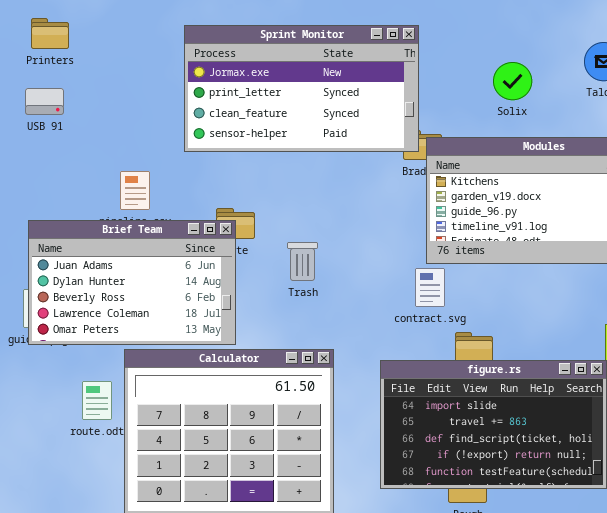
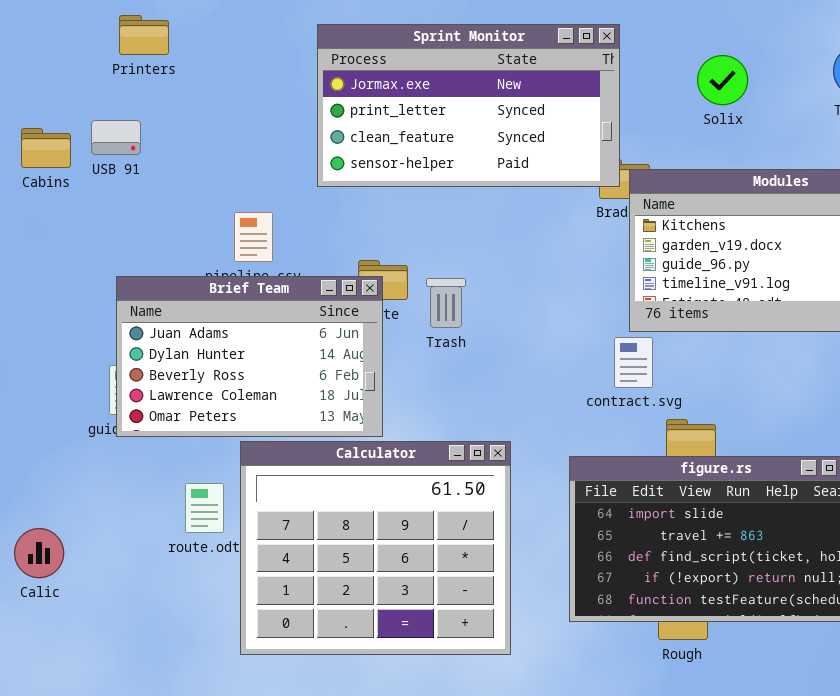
Solix: [493,62,532,100] -> [697,55,748,105], moved
USB 91: [25,88,64,115] -> [91,120,141,155], moved
Trash: [287,242,318,281] -> [426,278,466,328], moved

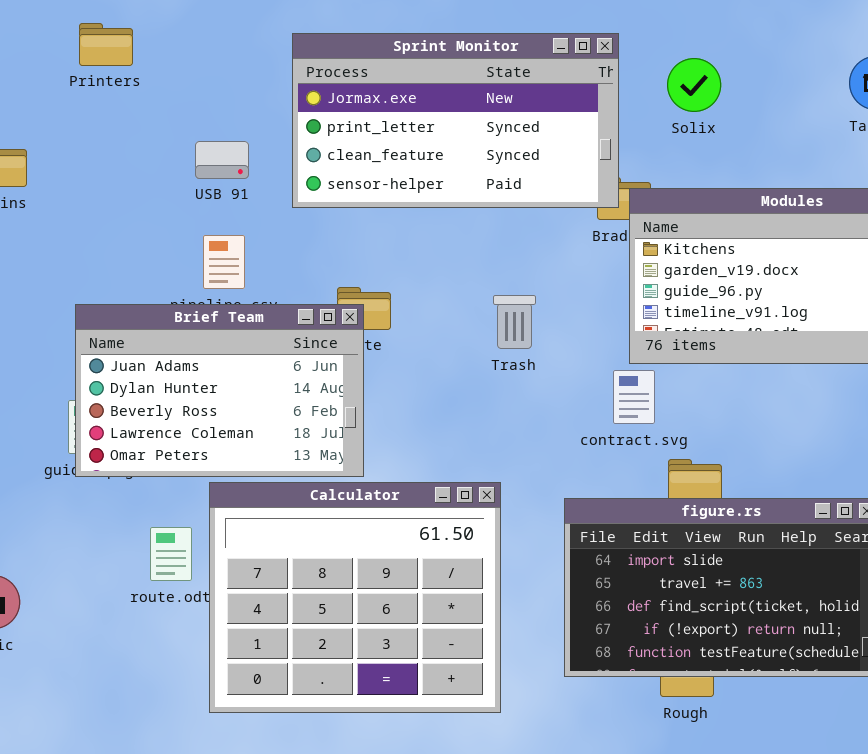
Solix: [697,55,748,105] -> [667,58,721,112], moved
USB 91: [91,120,141,155] -> [195,141,249,179], moved
Trash: [426,278,466,328] -> [493,295,536,349], moved

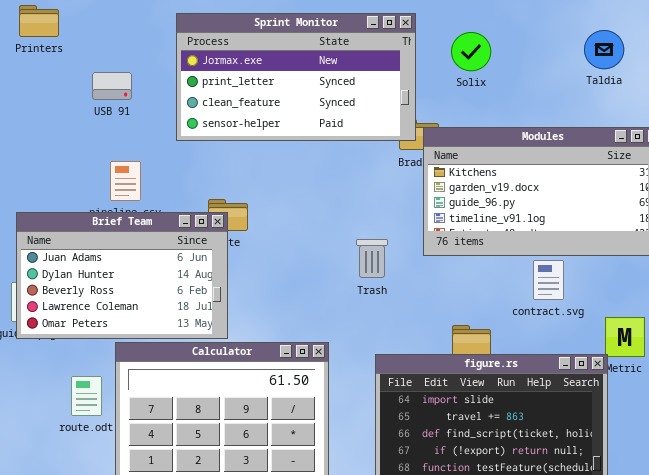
USB 91: [195,141,249,179] -> [92,72,132,100], moved
Trash: [493,295,536,349] -> [356,239,388,278], moved
contract.svg: [613,370,655,424] -> [533,260,564,300], moved

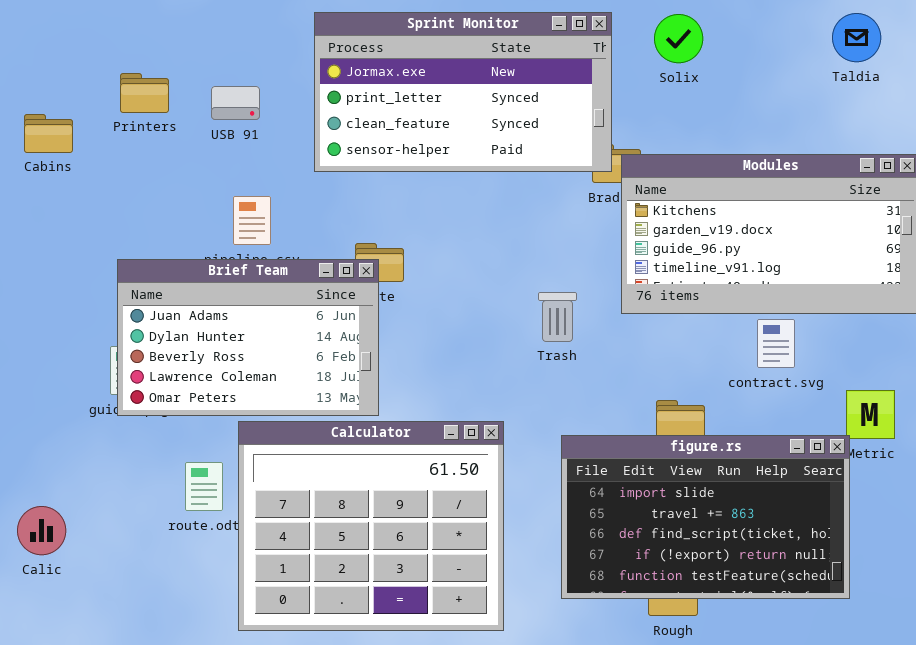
Printers: [19,5,59,37] -> [120,73,169,113], moved
Taldia: [584,30,624,69] -> [832,13,881,62], moved
Solix: [451,32,491,71] -> [654,14,703,63], moved

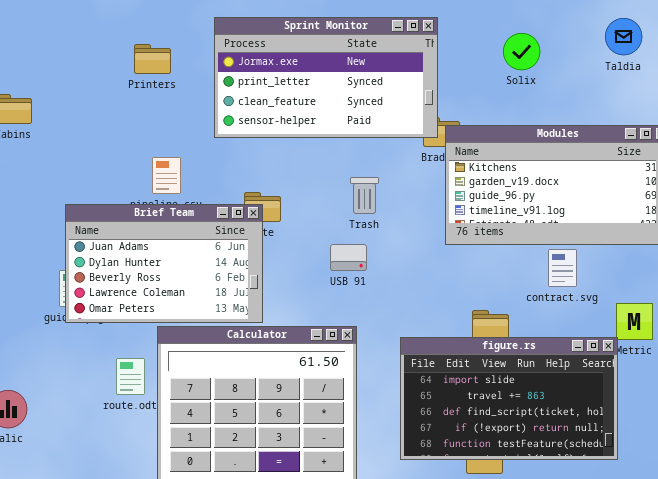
Solix: [654,14,703,63] -> [503,33,540,70], moved
Printers: [120,73,169,113] -> [134,44,171,74], moved
USB 91: [211,86,260,120] -> [330,244,367,271], moved
Trash: [538,292,577,342] -> [350,177,379,214], moved

